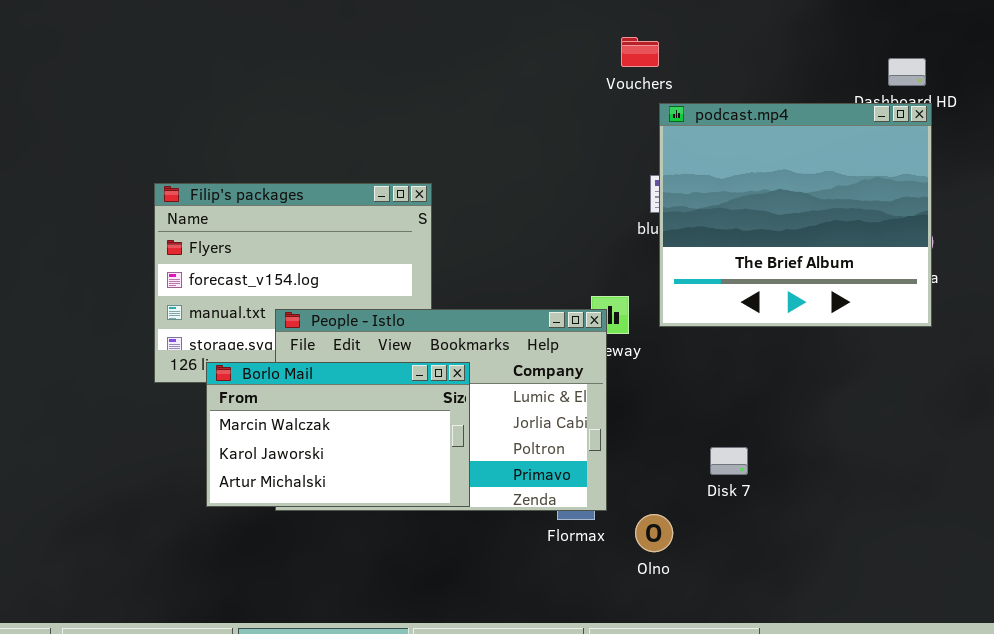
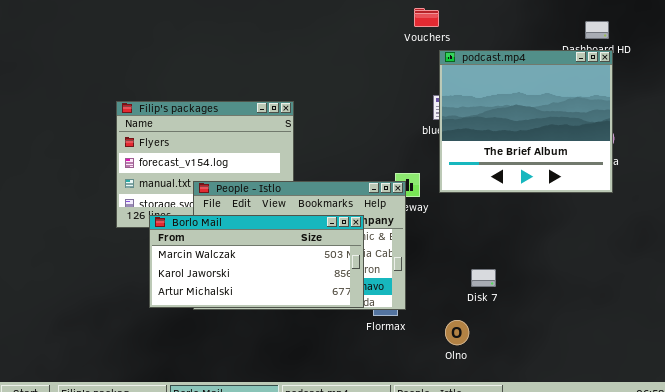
Borlo Mail: [206,362,470,507] -> [149,215,364,308], resized
Olno: [635,514,673,552] -> [445,320,469,345], moved

